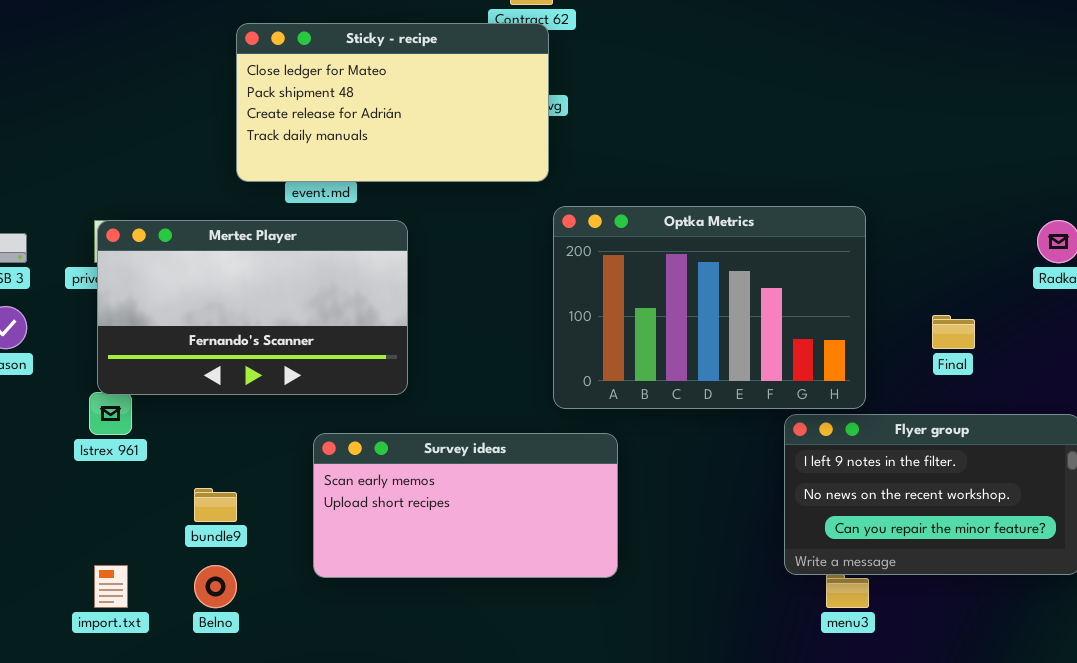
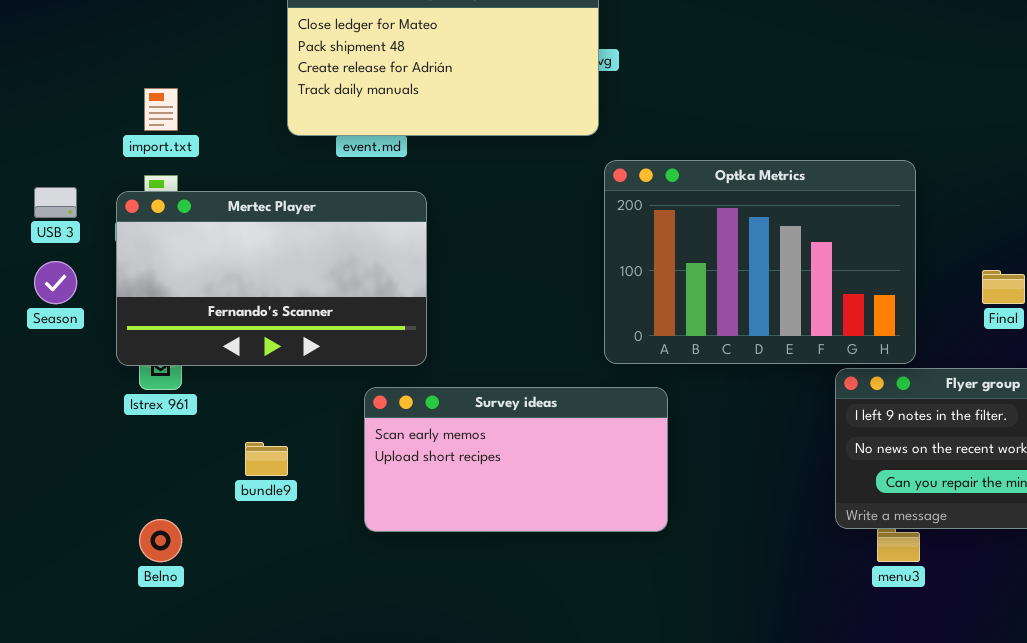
Mertec Player: [97,220,408,395] -> [116,191,427,366], moved
import.txt: [94,565,128,608] -> [144,88,178,131], moved
Belno: [194,565,237,608] -> [139,519,182,562], moved

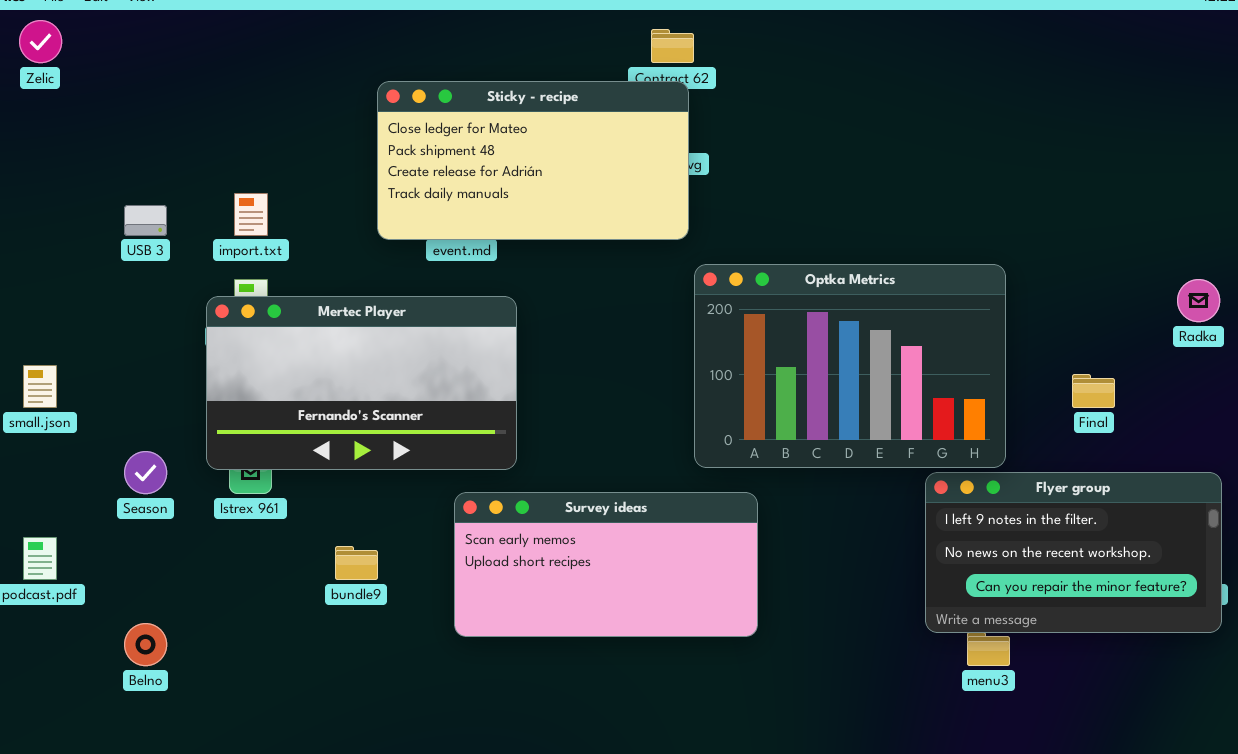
USB 3: [34,187,77,218] -> [124,205,167,236], moved
Season: [34,261,77,304] -> [124,451,167,494], moved
Belno: [139,519,182,562] -> [124,623,167,666], moved

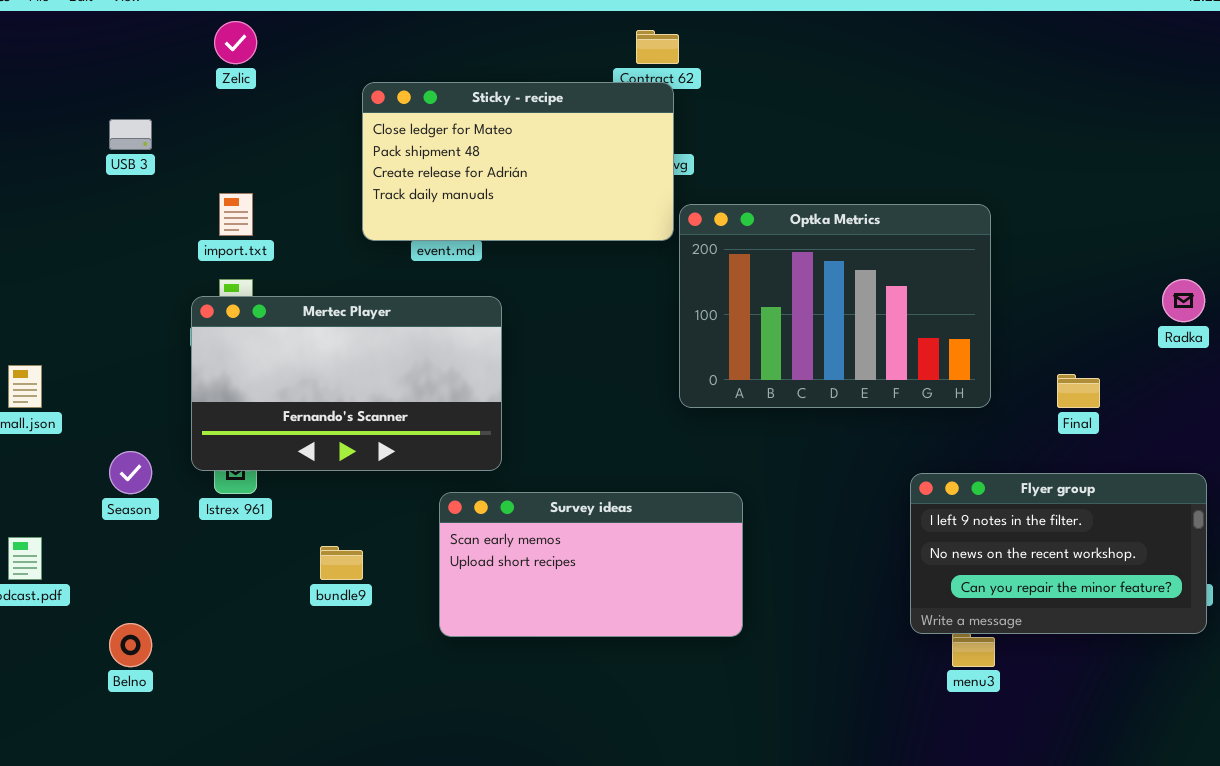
Zelic: [19,20,62,63] -> [214,21,257,64], moved
USB 3: [124,205,167,236] -> [109,119,152,150], moved
Optka Metrics: [694,264,1006,468] -> [679,204,991,408], moved

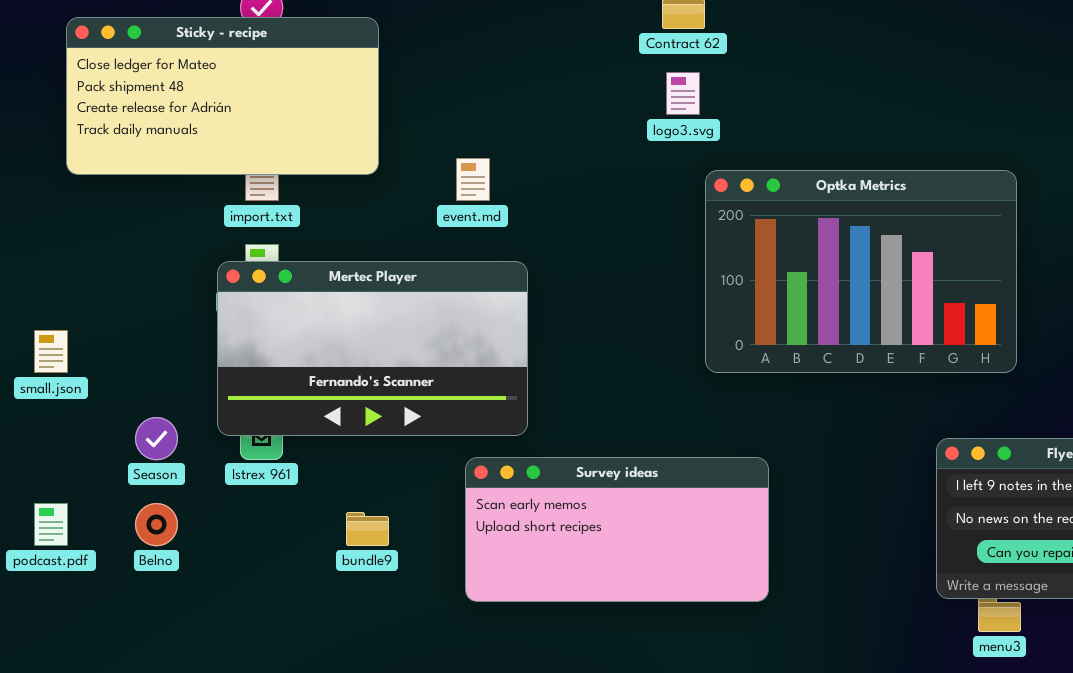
Sticky - recipe: [362,82,674,241] -> [66,17,379,175], moved
Belno: [109,623,152,667] -> [135,503,178,546], moved

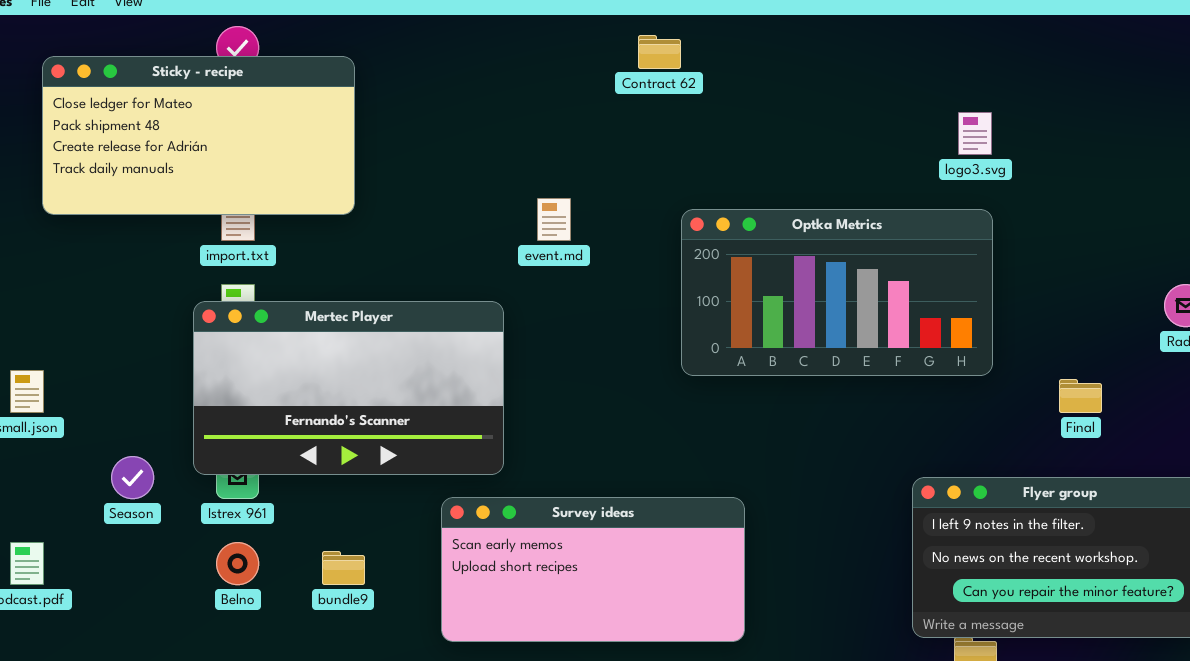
logo3.svg: [666,72,700,115] -> [958,112,992,155], moved
event.md: [456,158,490,201] -> [537,198,571,241], moved
Optka Metrics: [705,170,1017,373] -> [681,209,993,376], resized
Belno: [135,503,178,546] -> [216,542,259,585], moved

